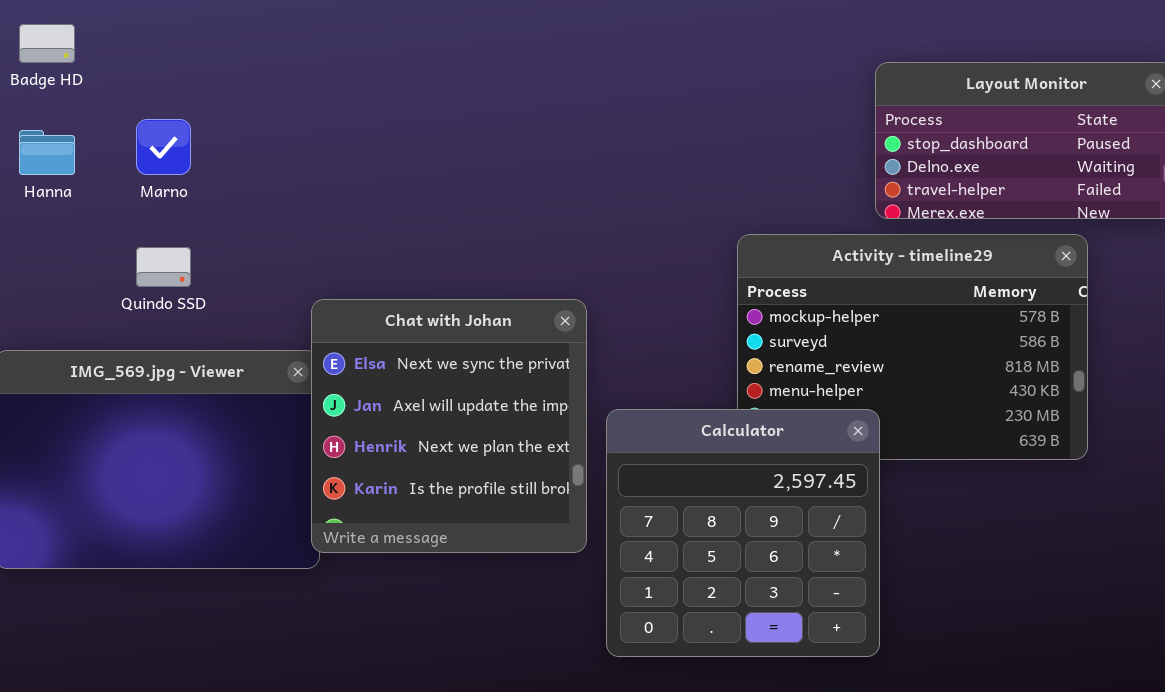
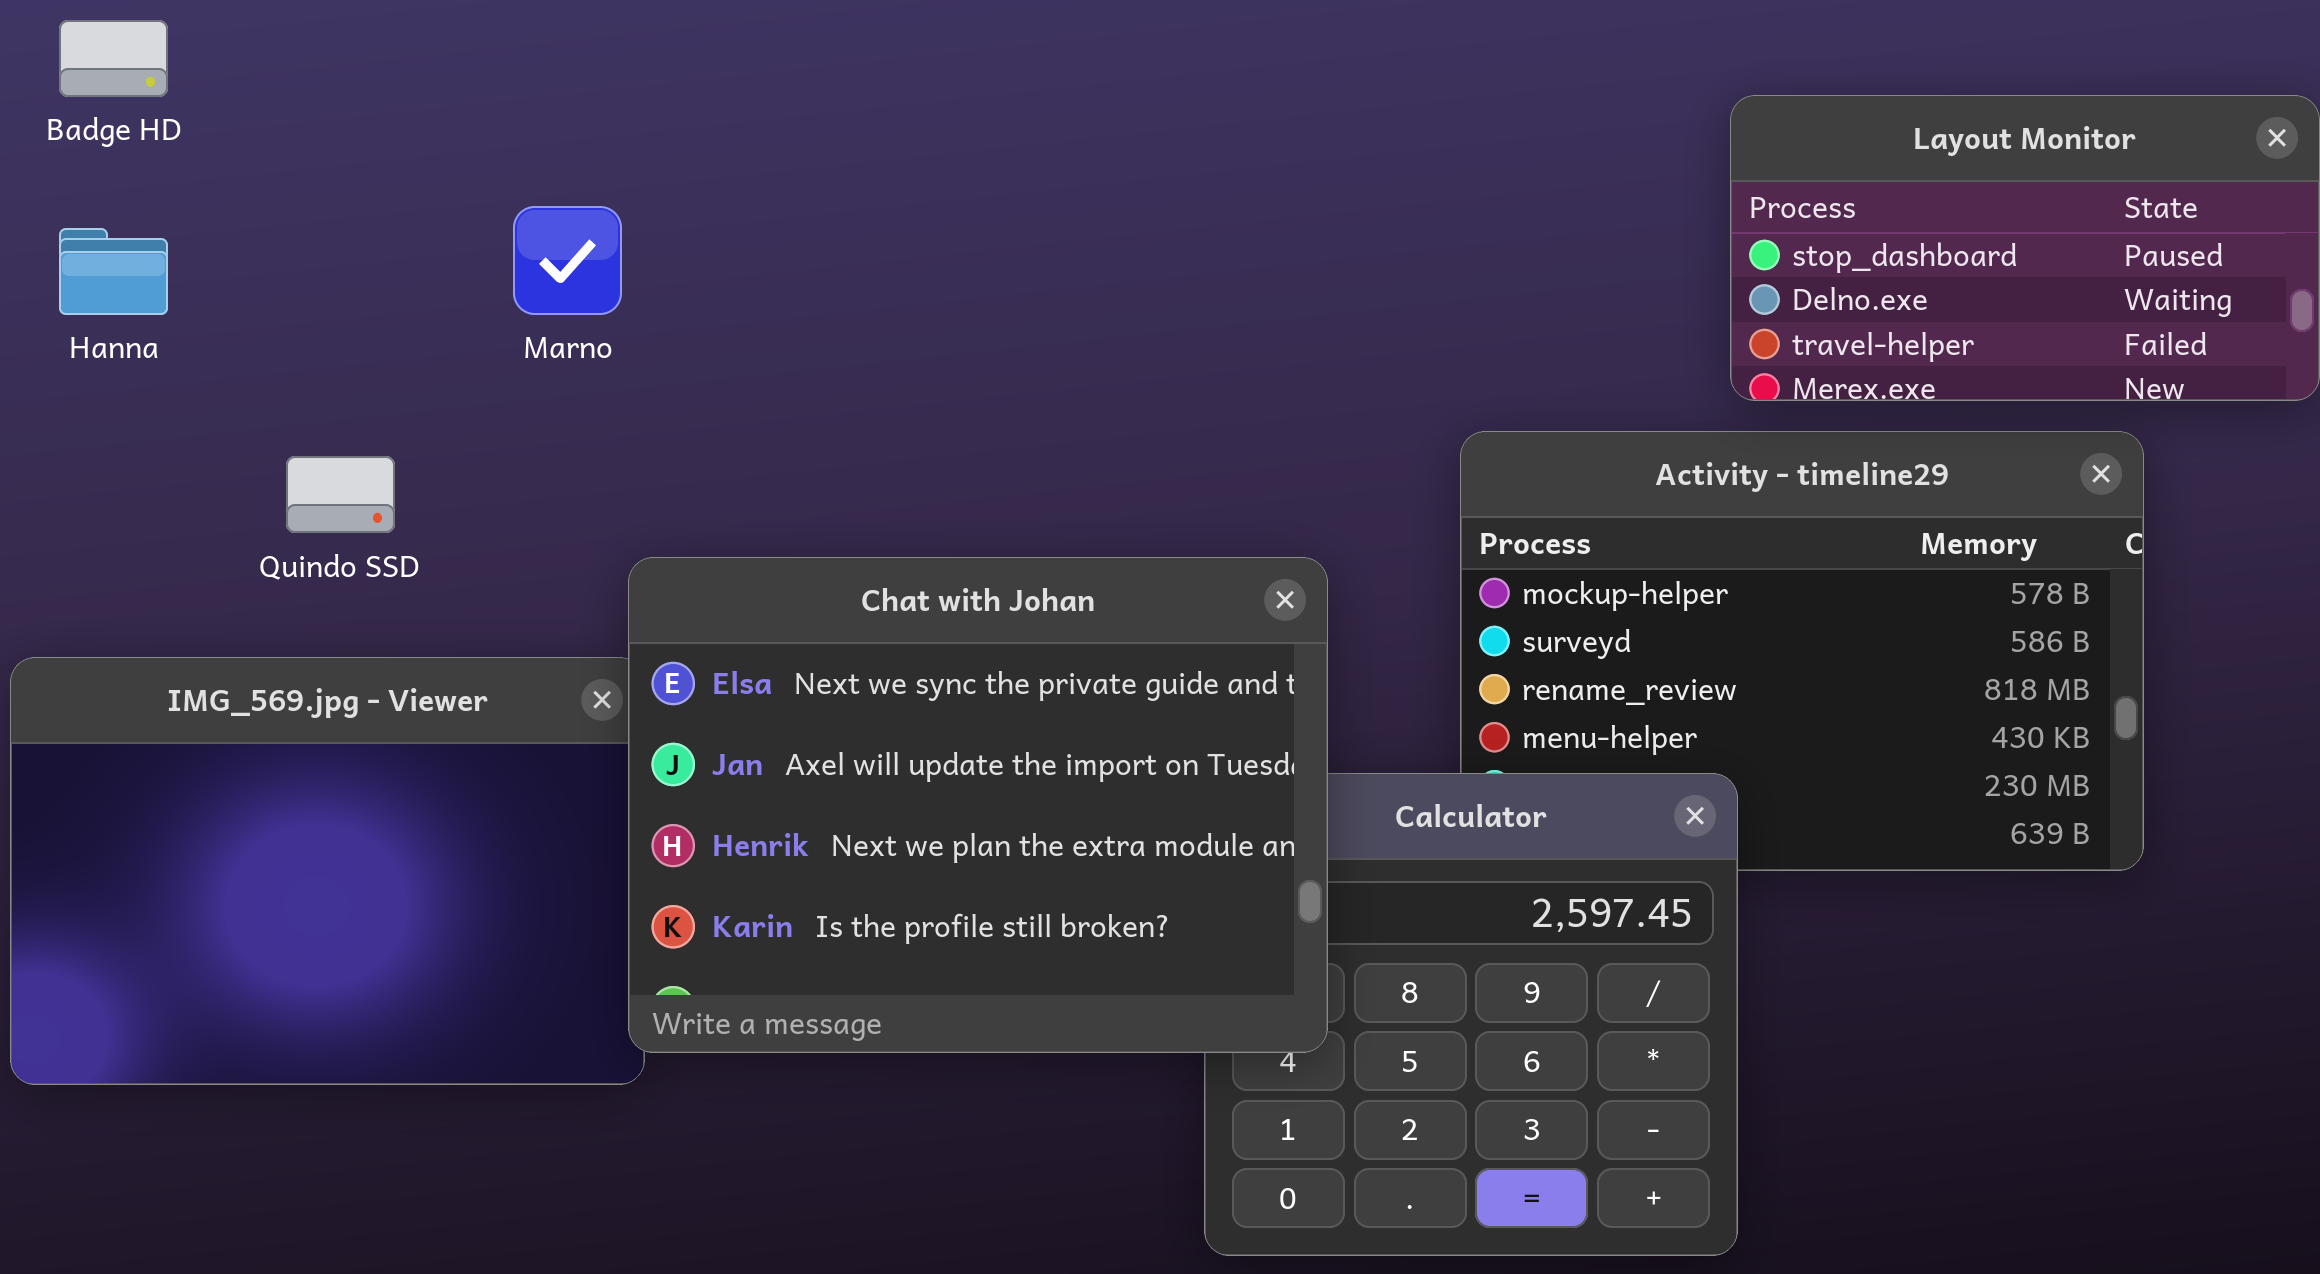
Marno: [136,119,191,175] -> [513,206,622,315], moved
Chat with Johan: [311,299,587,553] -> [628,557,1328,1053], resized

